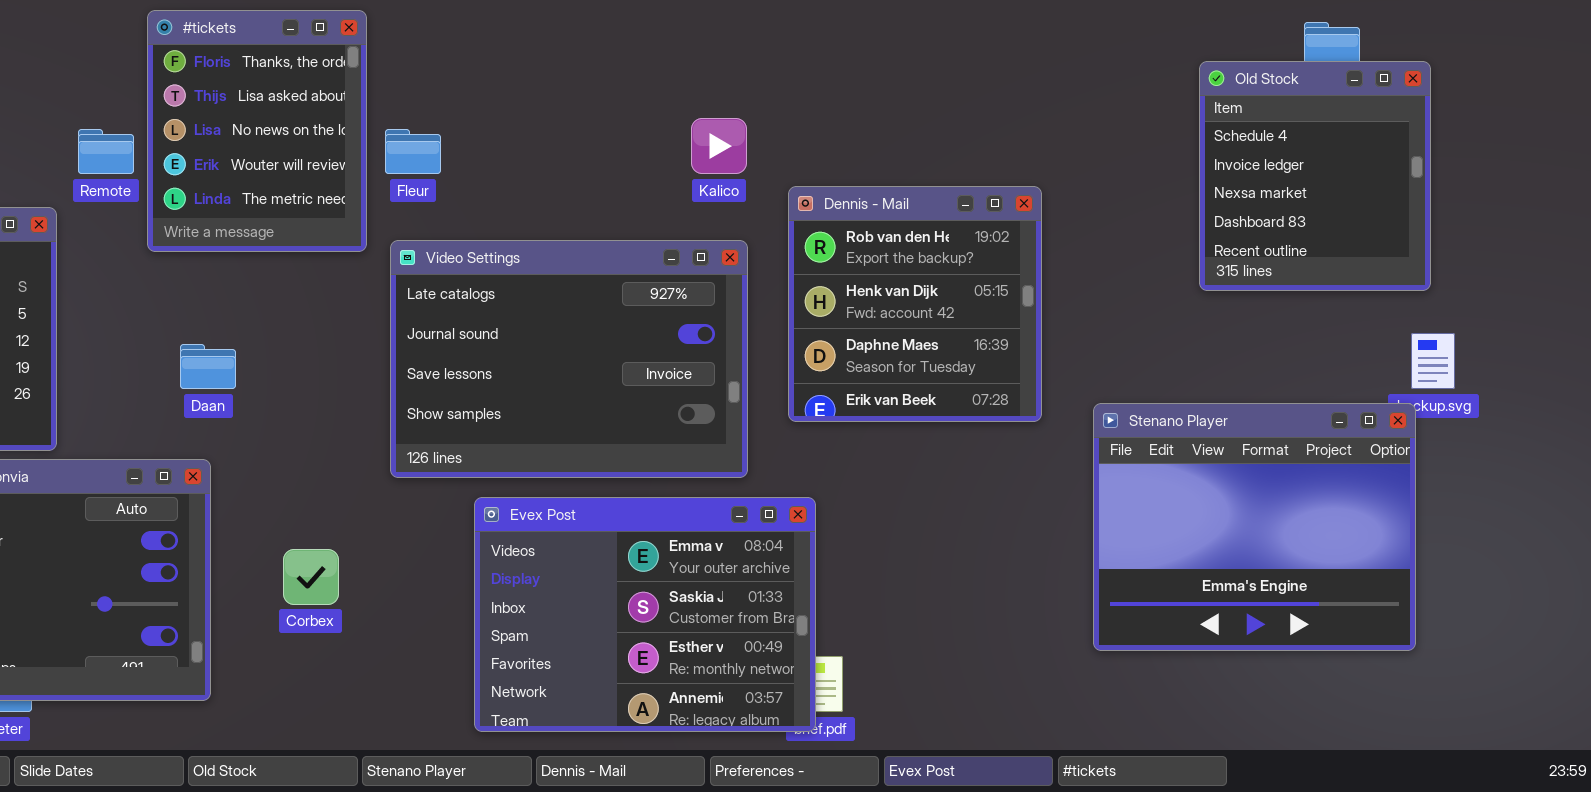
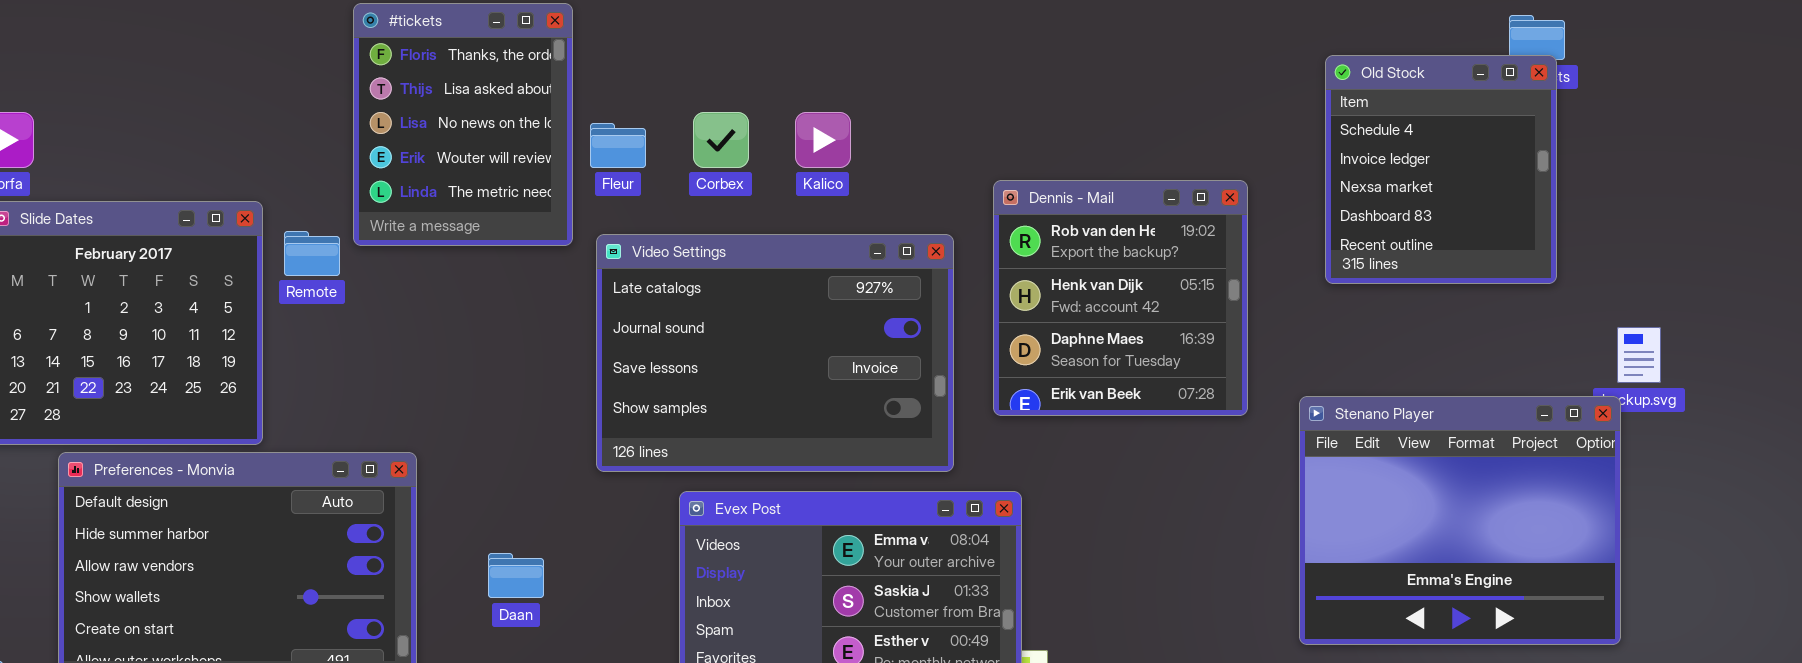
Old Stock: [1199,61,1431,291] -> [1325,55,1557,284], moved
Kalico: [691,118,747,174] -> [795,112,851,168], moved
Remote: [78,129,134,174] -> [284,231,340,276], moved
Daan: [180,344,236,389] -> [488,553,544,598], moved
Corbex: [283,549,339,605] -> [693,112,749,168], moved

